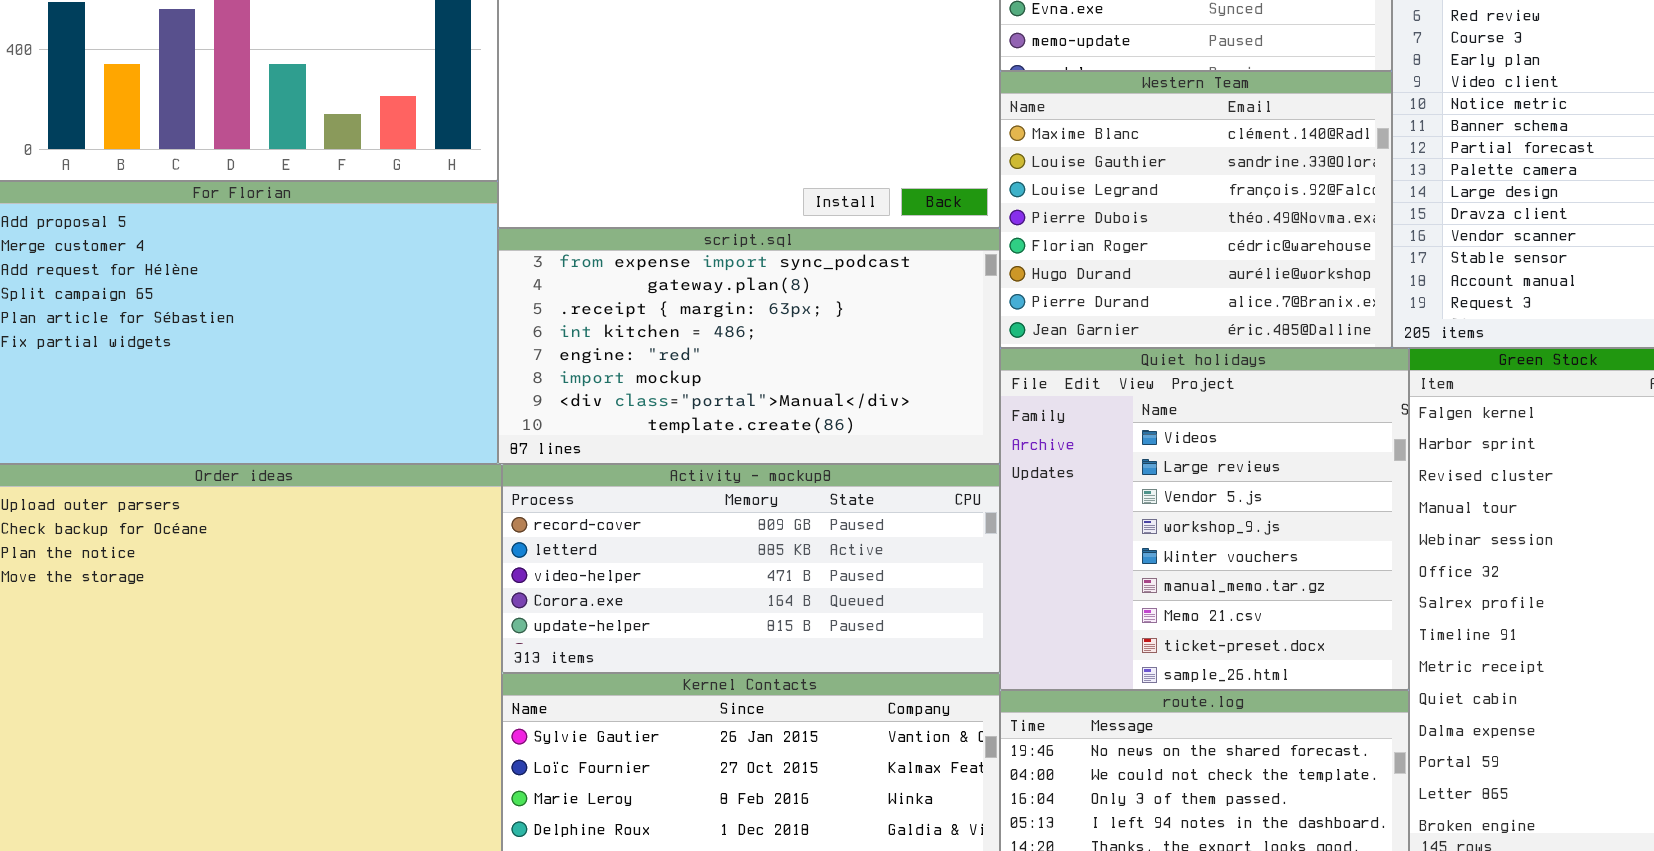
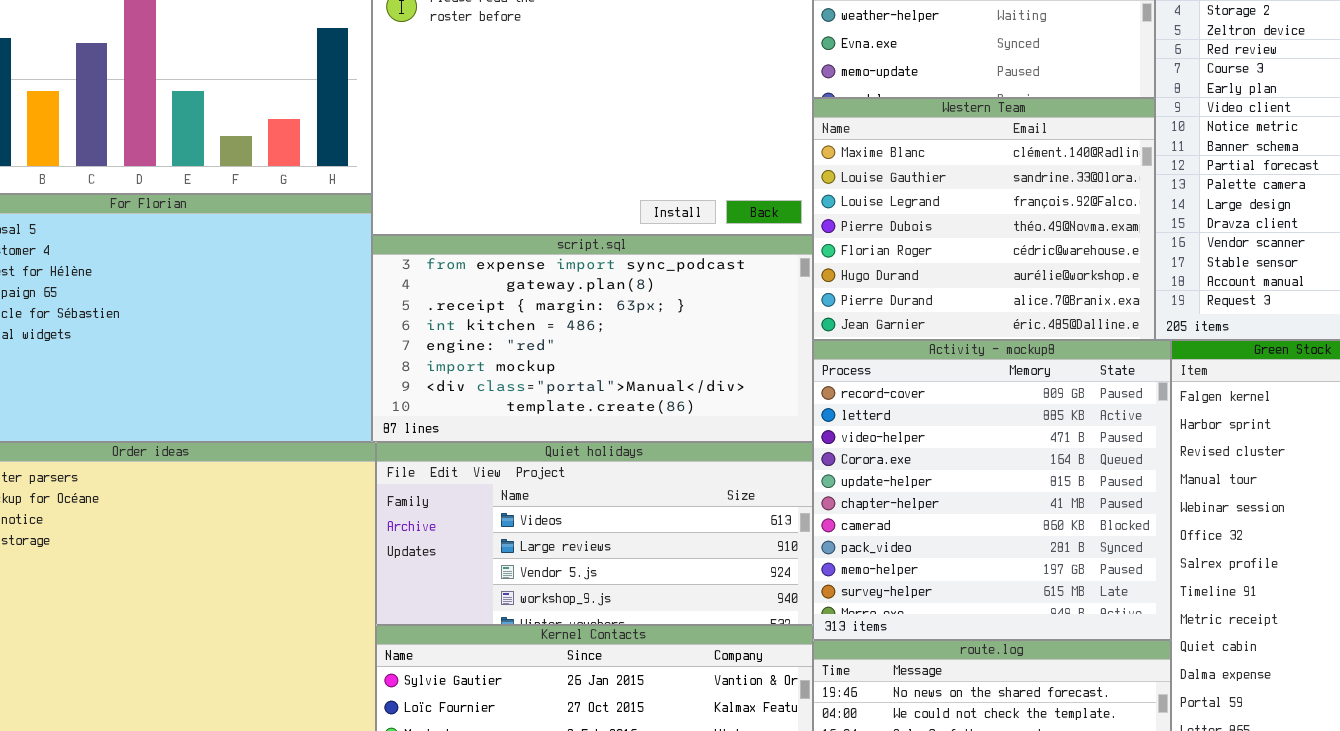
Quiet holidays: [1000,348,1409,690] -> [376,442,813,625], moved, resized
Activity - mockup8: [502,464,1000,673] -> [813,340,1171,640], moved, resized

